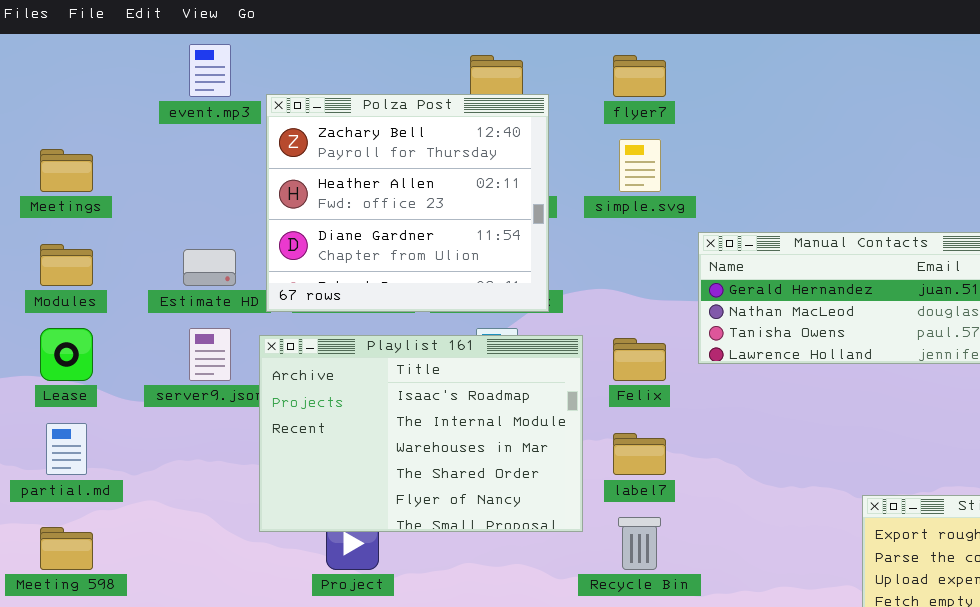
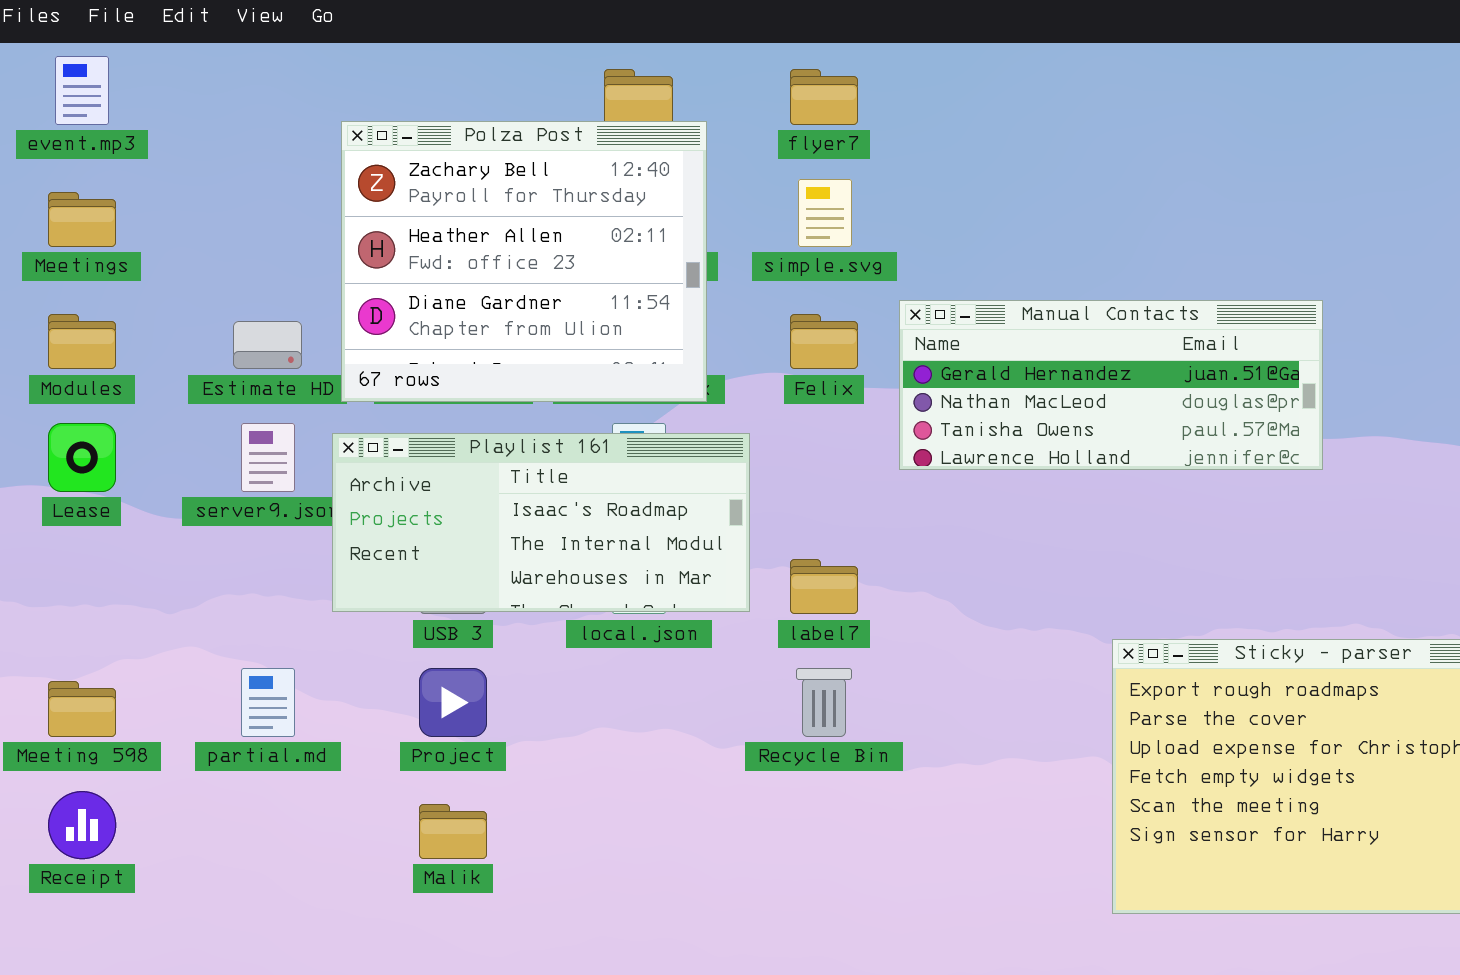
event.mp3: [189,44,231,97] -> [55,56,109,125], moved
Playlist 161: [259,335,583,532] -> [332,433,750,612], resized
Felix: [613,338,666,381] -> [790,314,858,369], moved
partial.md: [46,423,87,475] -> [241,668,295,737], moved

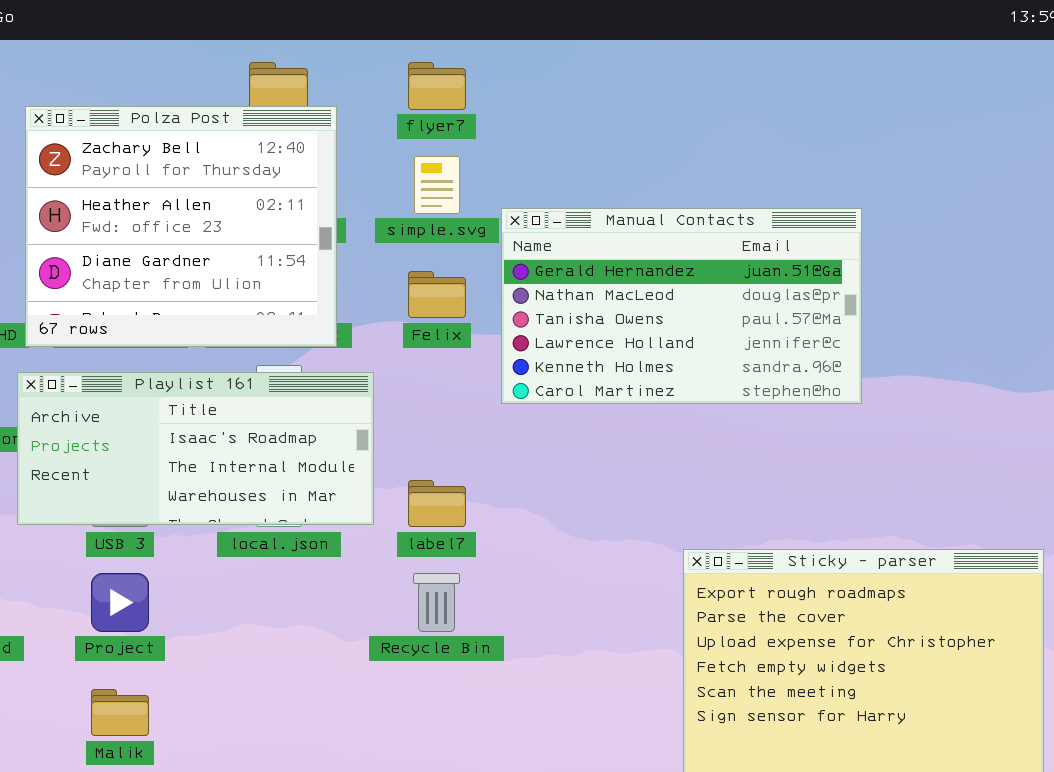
Manual Contacts: [899,300,1323,470] -> [501,208,862,404], resized

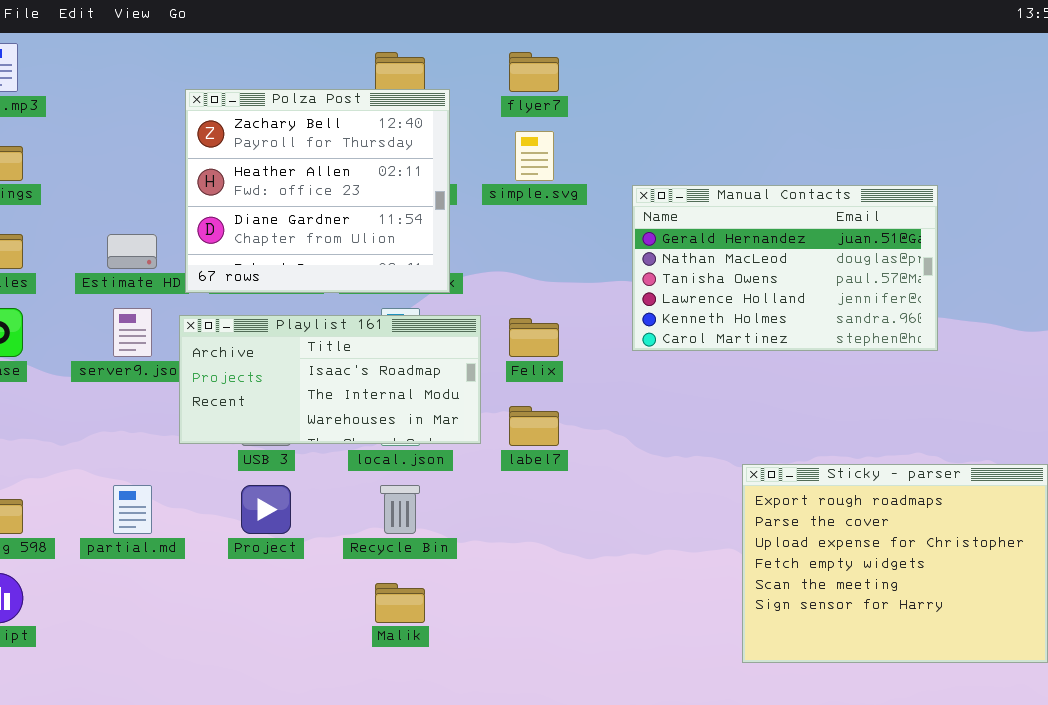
Manual Contacts: [501,208,862,404] -> [632,185,938,351], moved
Felix: [408,271,466,318] -> [509,318,559,357], moved
Recycle Bin: [413,573,460,632] -> [380,485,420,534], moved
Malik: [91,689,149,736] -> [375,583,425,623], moved

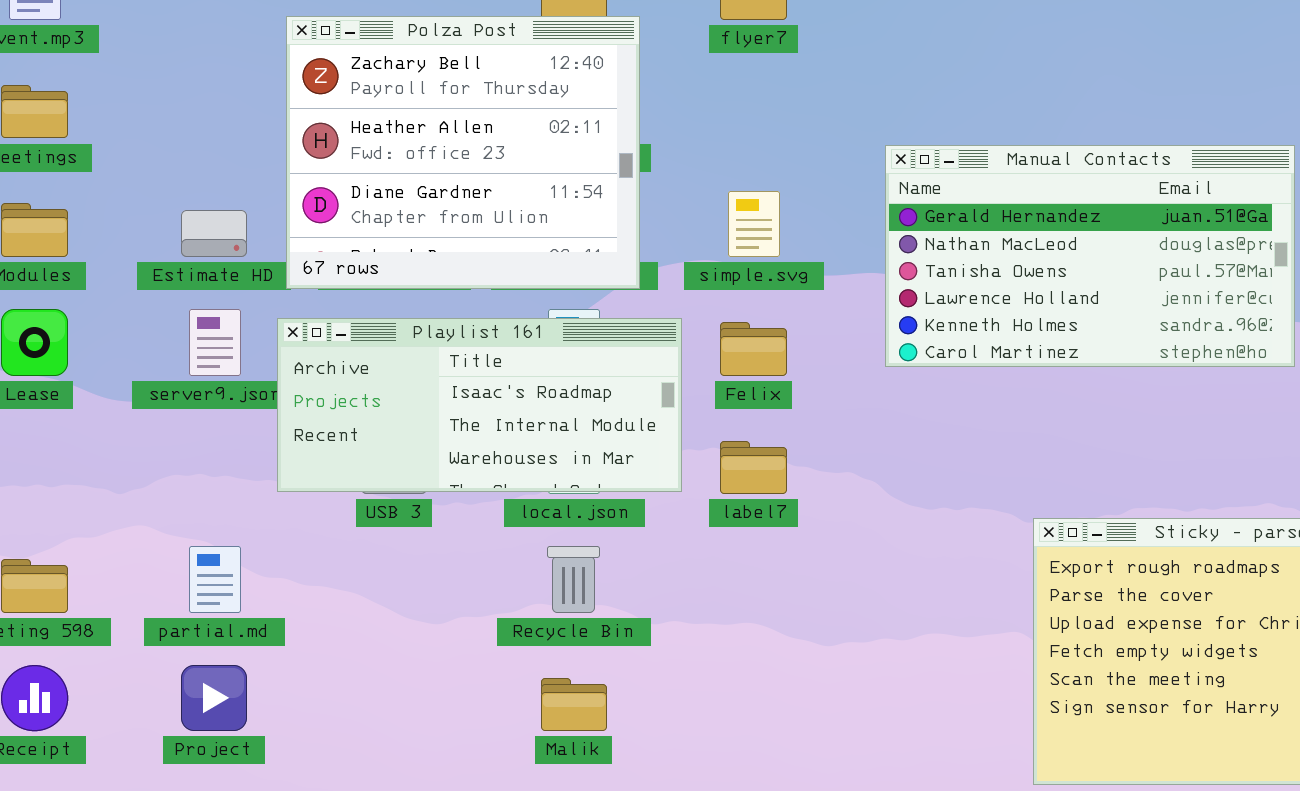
simple.svg: [515,131,554,181] -> [728,191,780,257], moved
Project: [241,485,291,534] -> [181,665,247,731], moved

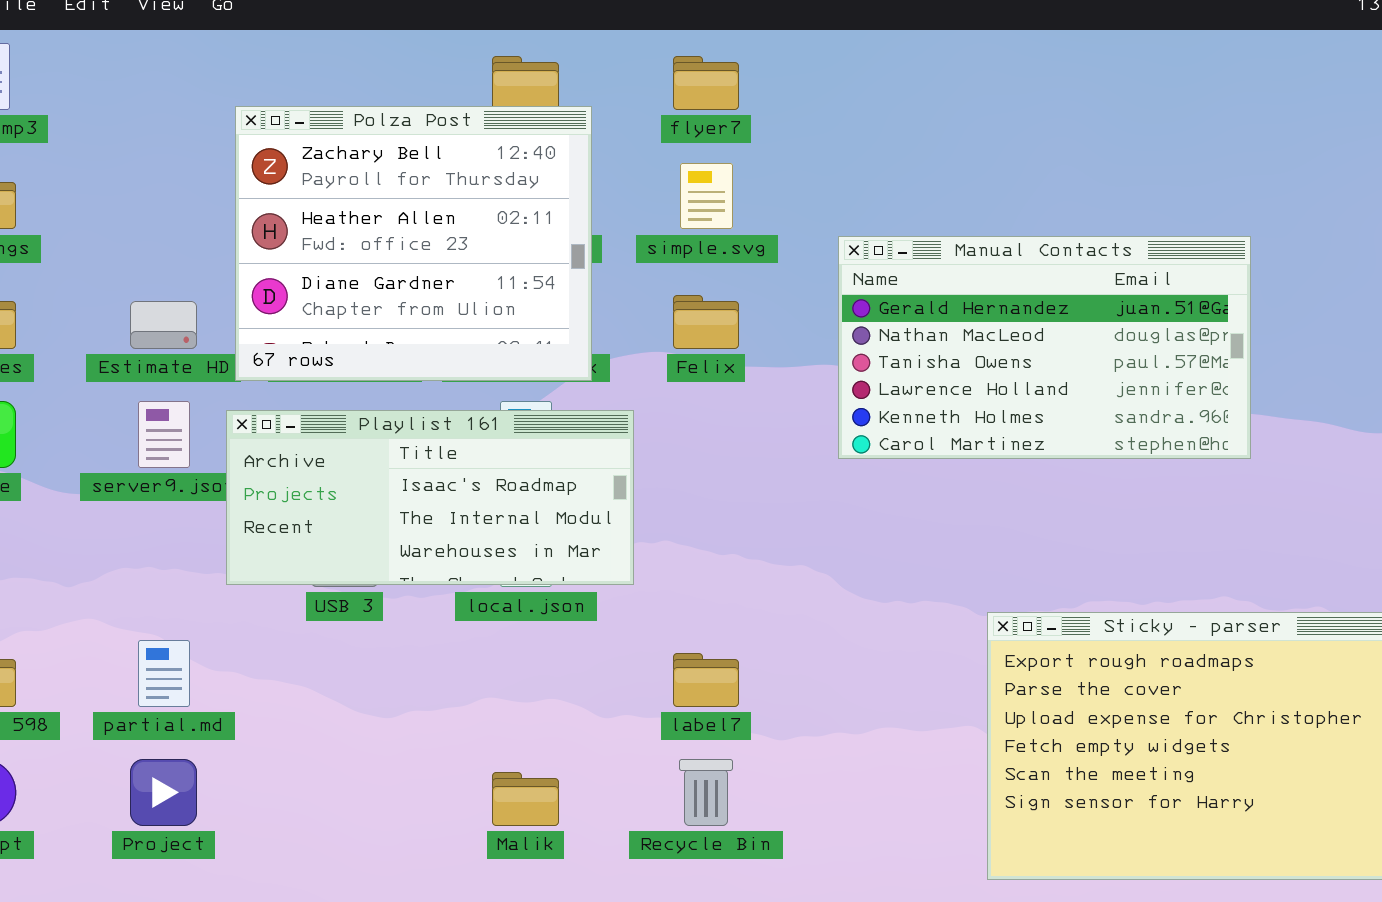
simple.svg: [728,191,780,257] -> [680,163,733,229], moved
Felix: [720,322,787,376] -> [673,295,739,349], moved
label7: [720,441,787,494] -> [673,653,739,707], moved
Recycle Bin: [547,546,600,613] -> [679,759,733,826], moved

